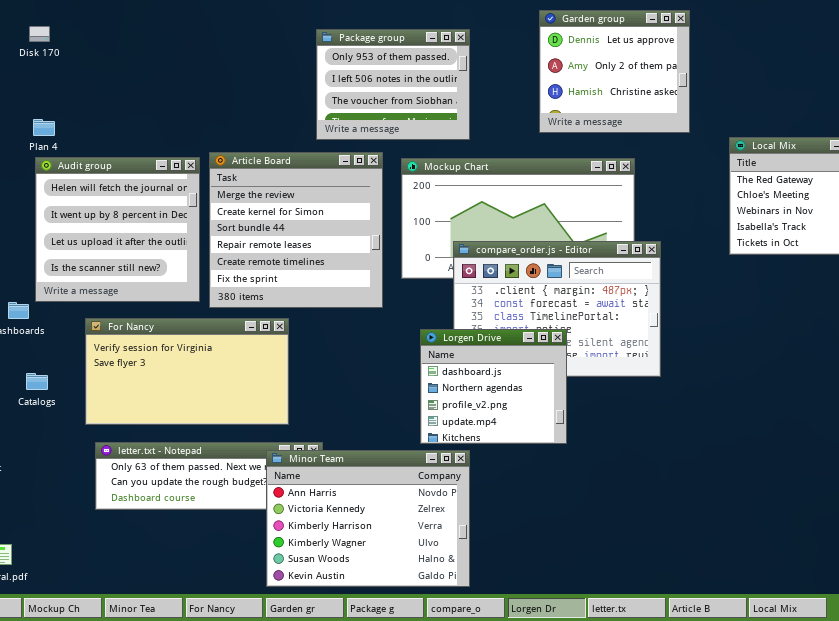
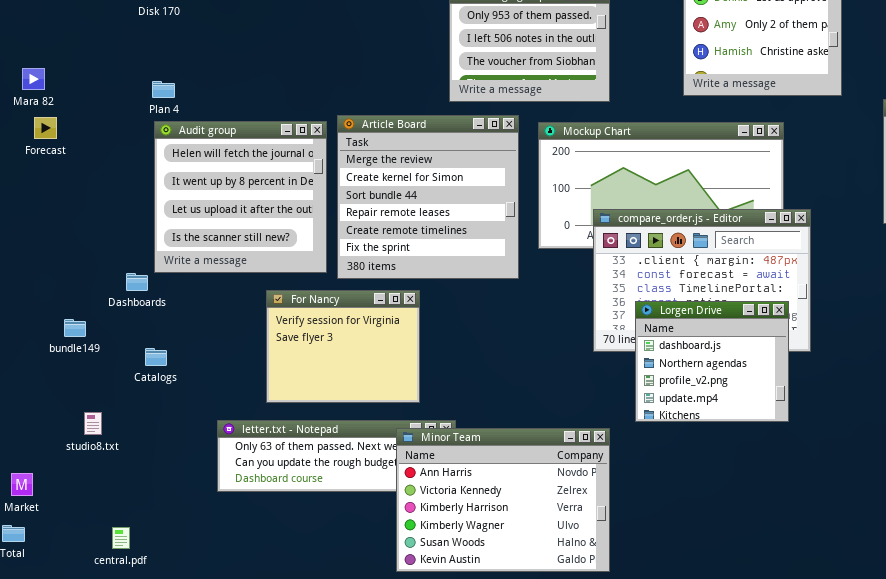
For Nancy: [85,318,289,425] -> [266,290,420,403], resized
Lorgen Drive: [420,329,567,444] -> [635,301,789,422], moved

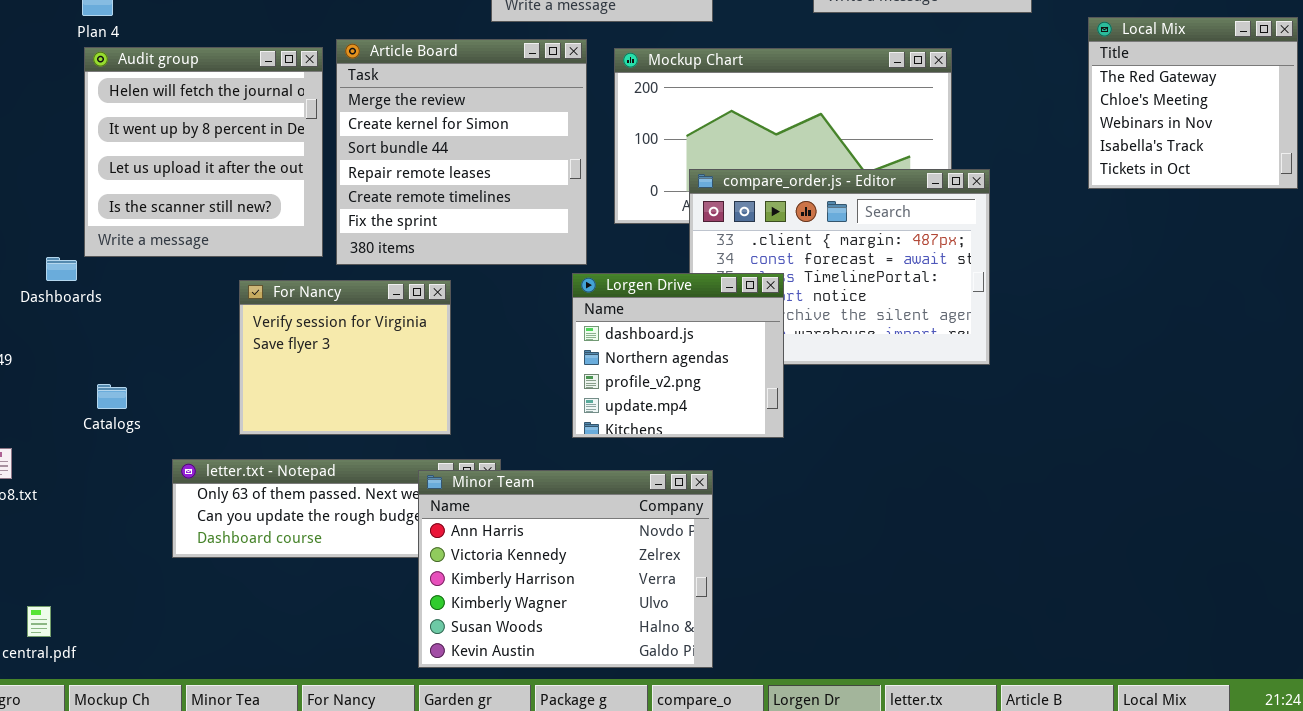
Lorgen Drive: [635,301,789,422] -> [572,273,784,438], moved
Catalogs: [145,348,167,366] -> [97,384,127,409], moved

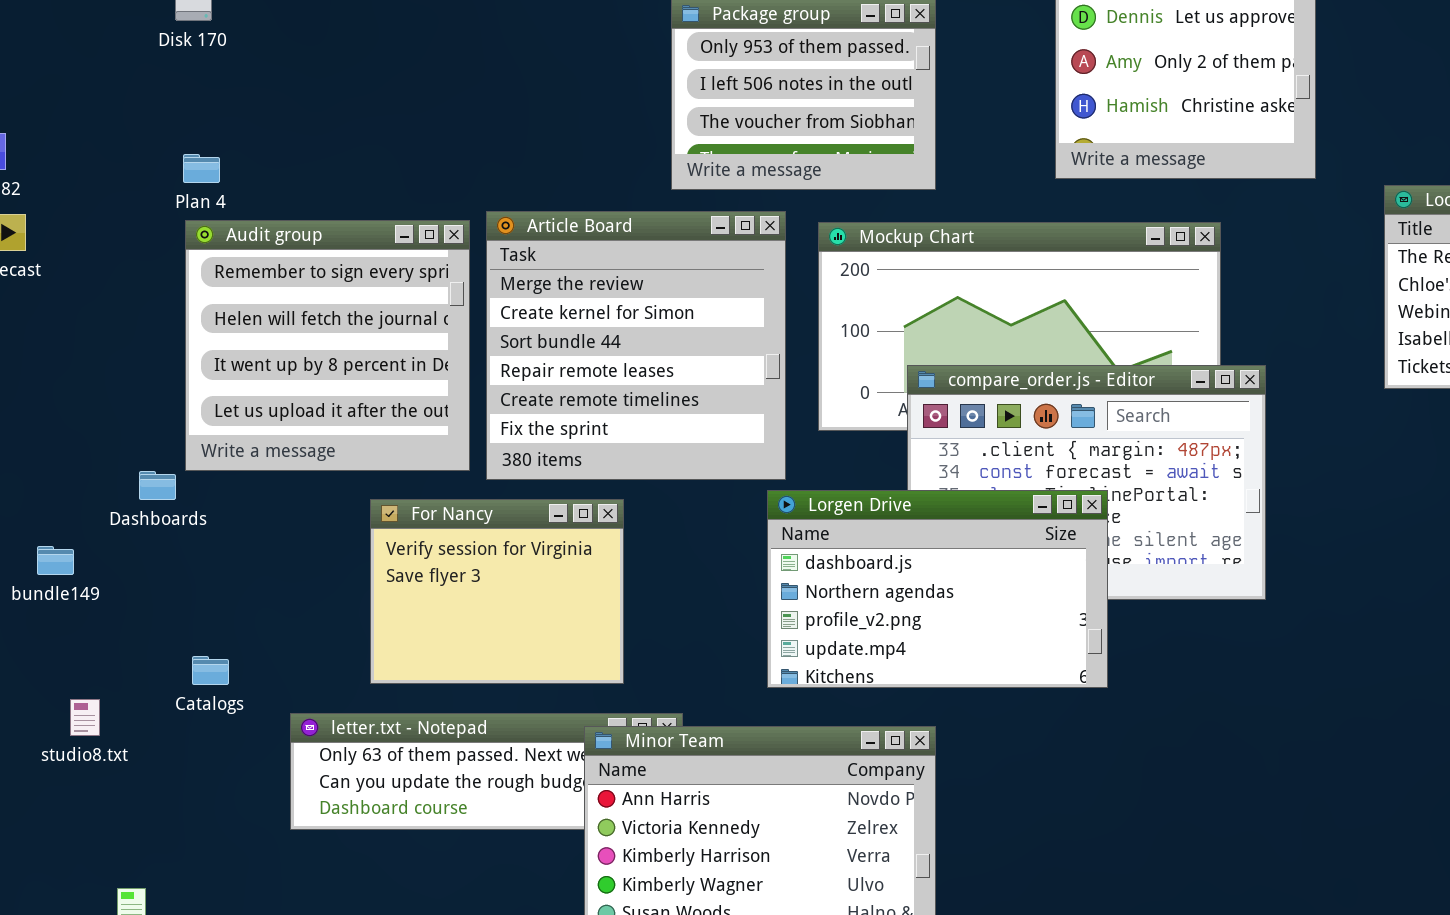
Audit group: [84,47,323,257] -> [185,220,470,471], scrolled up 1 row
Lorgen Drive: [572,273,784,438] -> [767,490,1108,688], resized
Catalogs: [97,384,127,409] -> [192,656,229,685], moved

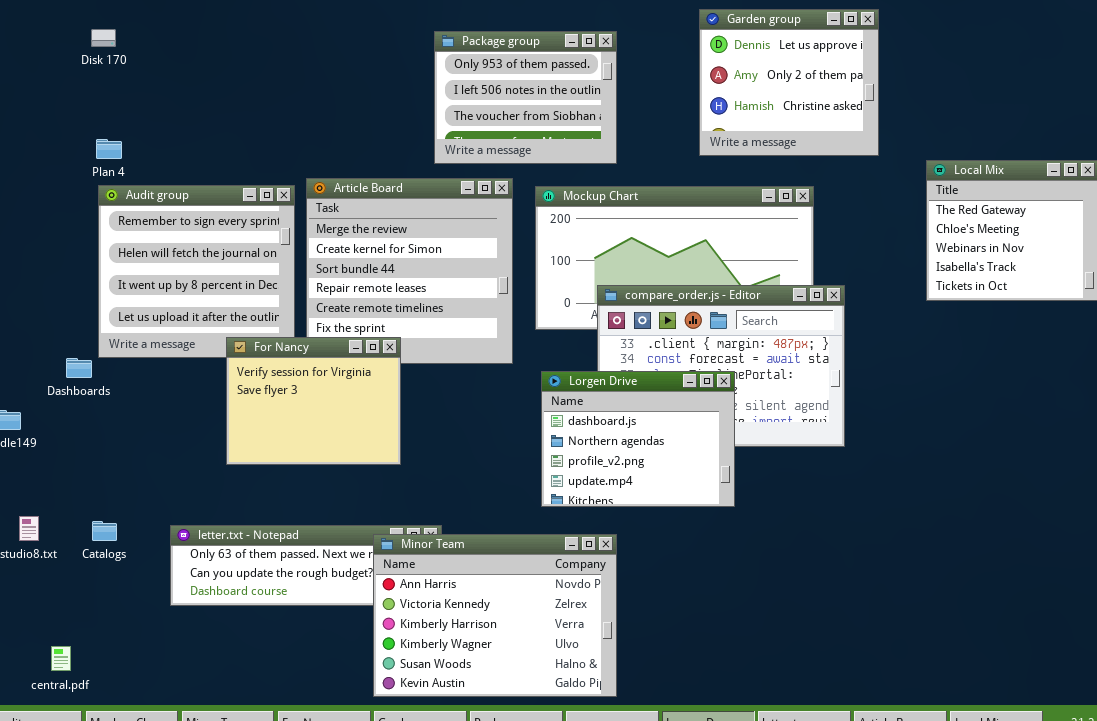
Lorgen Drive: [767,490,1108,688] -> [541,371,735,507], resized
For Nancy: [370,499,624,684] -> [226,337,401,465], moved
Catalogs: [192,656,229,685] -> [92,521,117,541], moved

